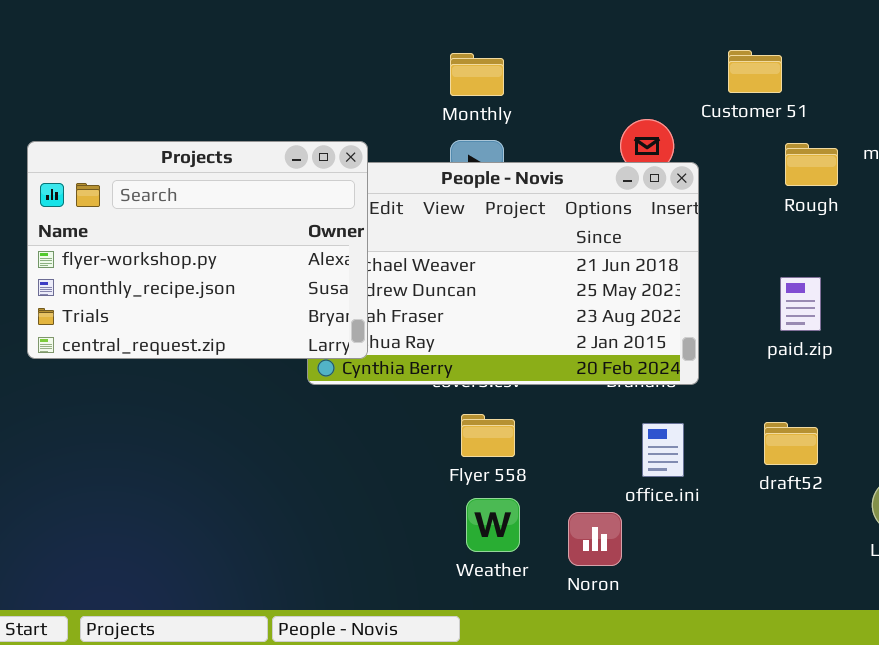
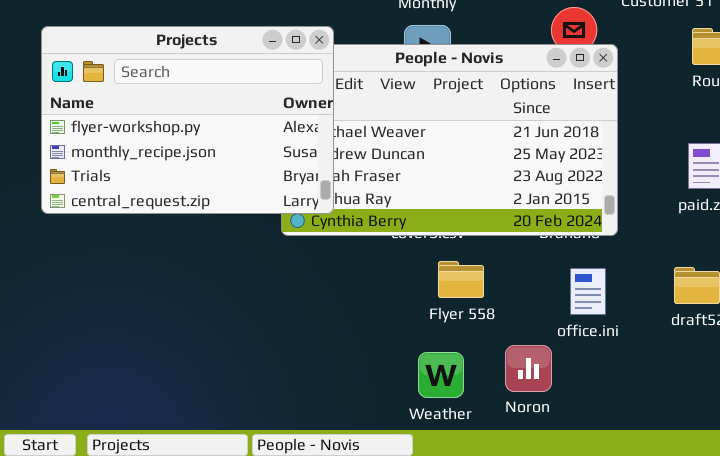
Flyer 558: [461,414,515,457] -> [438,261,484,298], moved
Weather: [466,498,520,552] -> [418,352,464,398], moved

